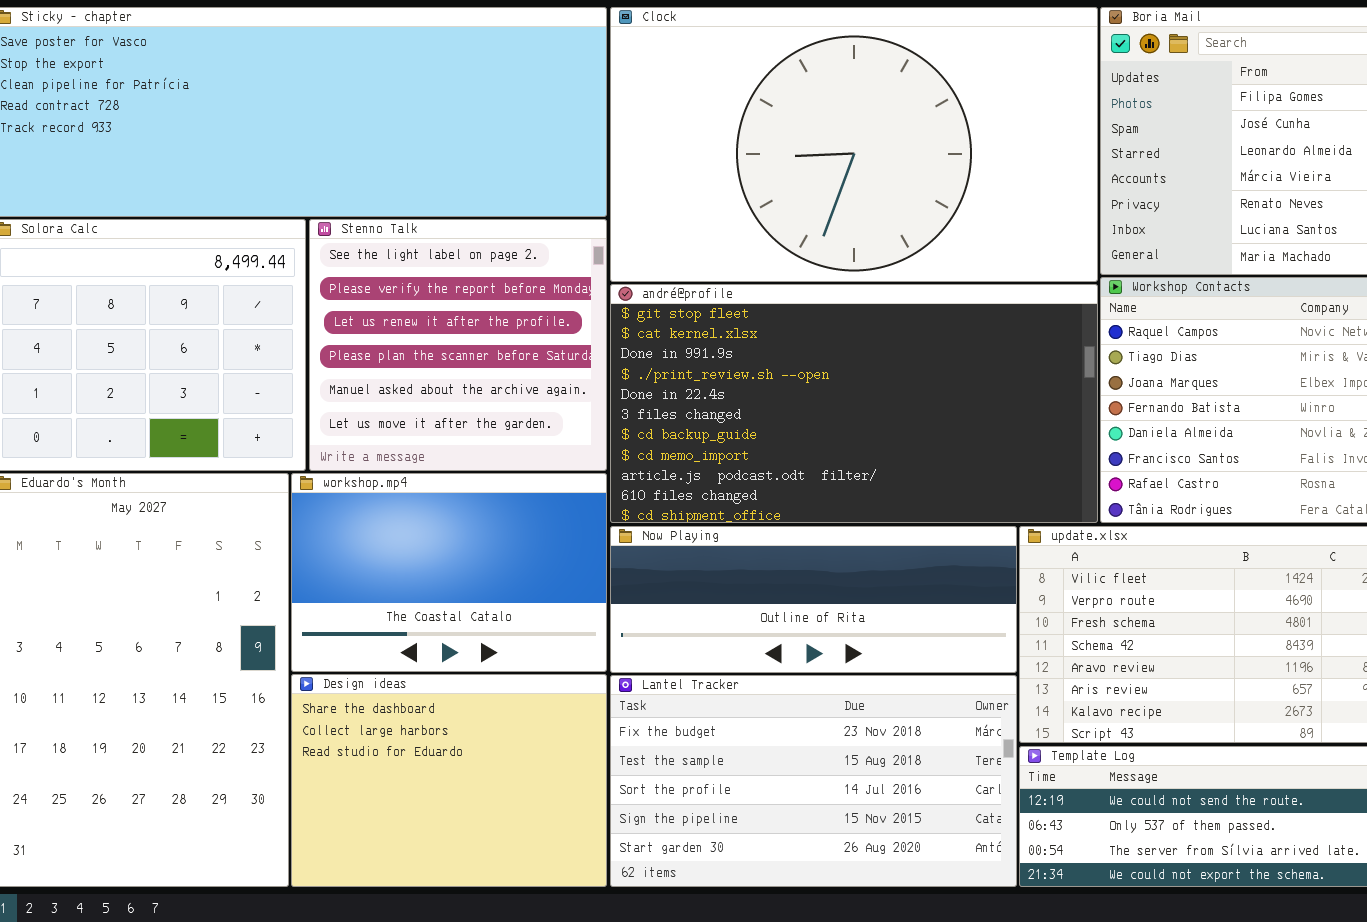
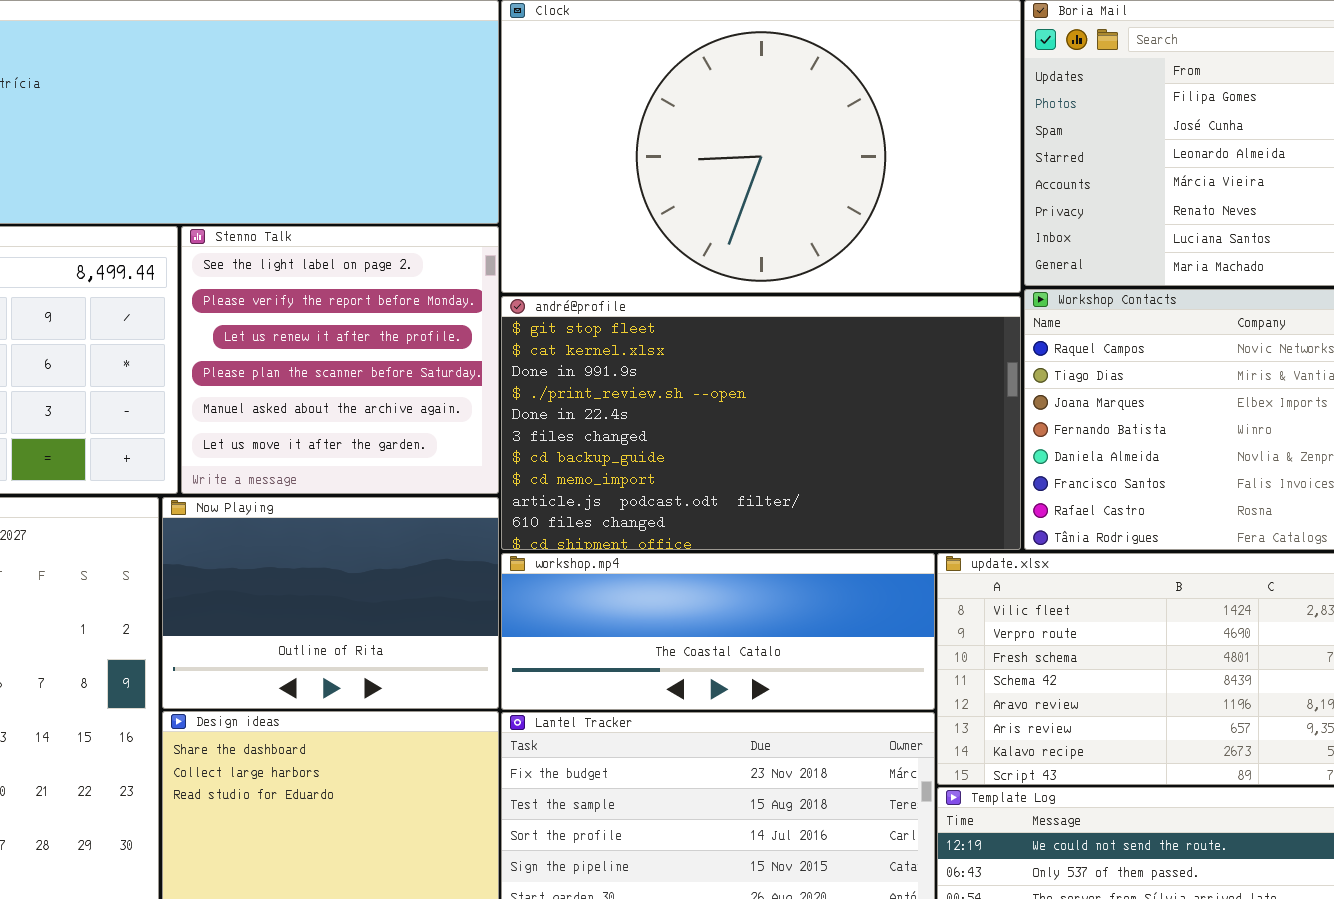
workshop.mp4: [291,473,607,672] -> [501,553,935,710], moved, resized
Now Playing: [610,526,1017,673] -> [162,497,499,709], moved, resized

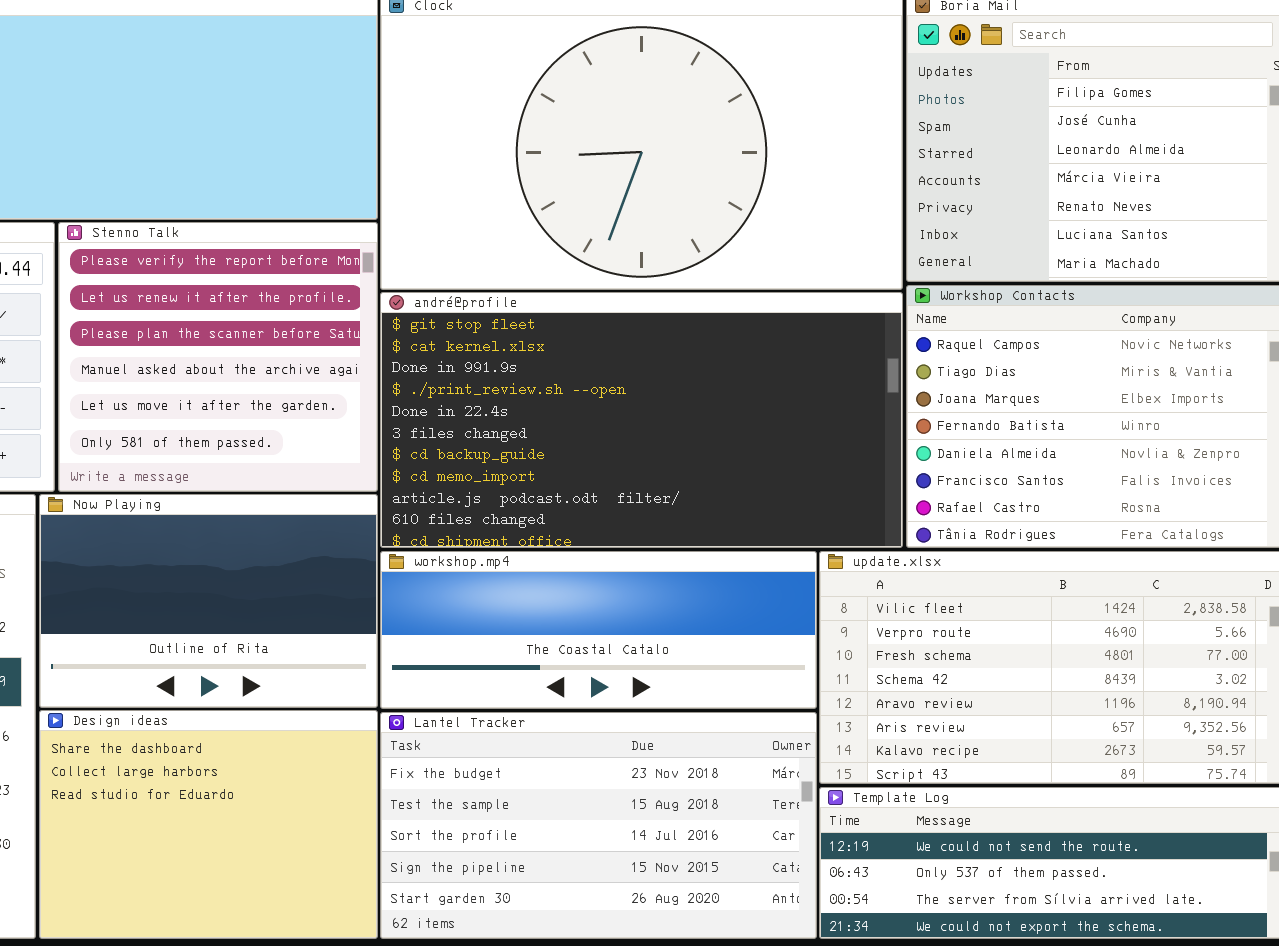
Stenno Talk: [181,226,499,494] -> [58,222,378,492], scrolled down 1 row

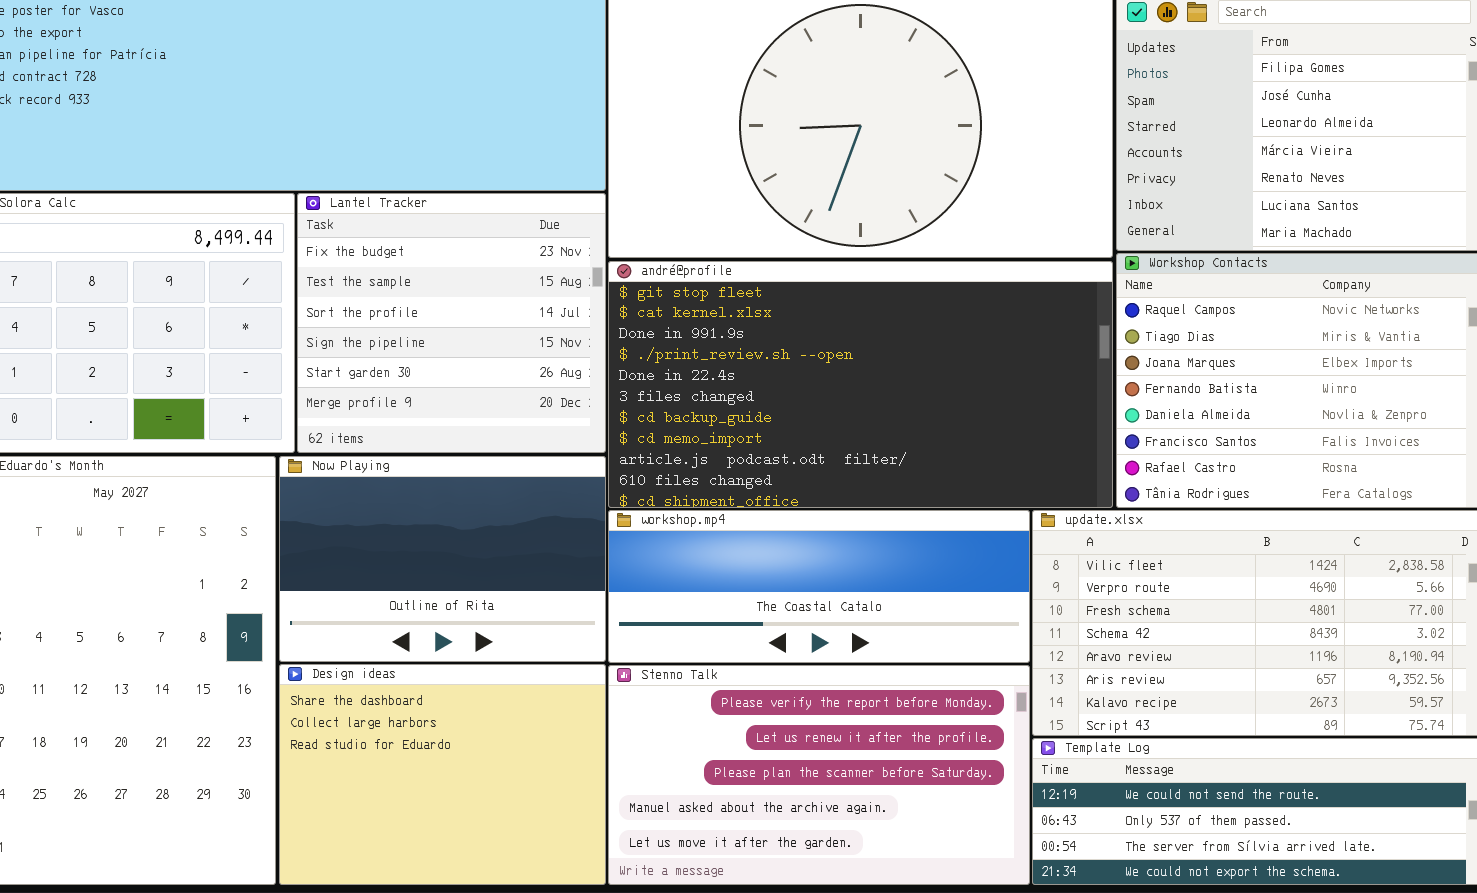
Stenno Talk: [58,222,378,492] -> [608,665,1030,885], moved, resized
Lantel Tracker: [380,712,817,939] -> [297,193,606,453], moved, resized

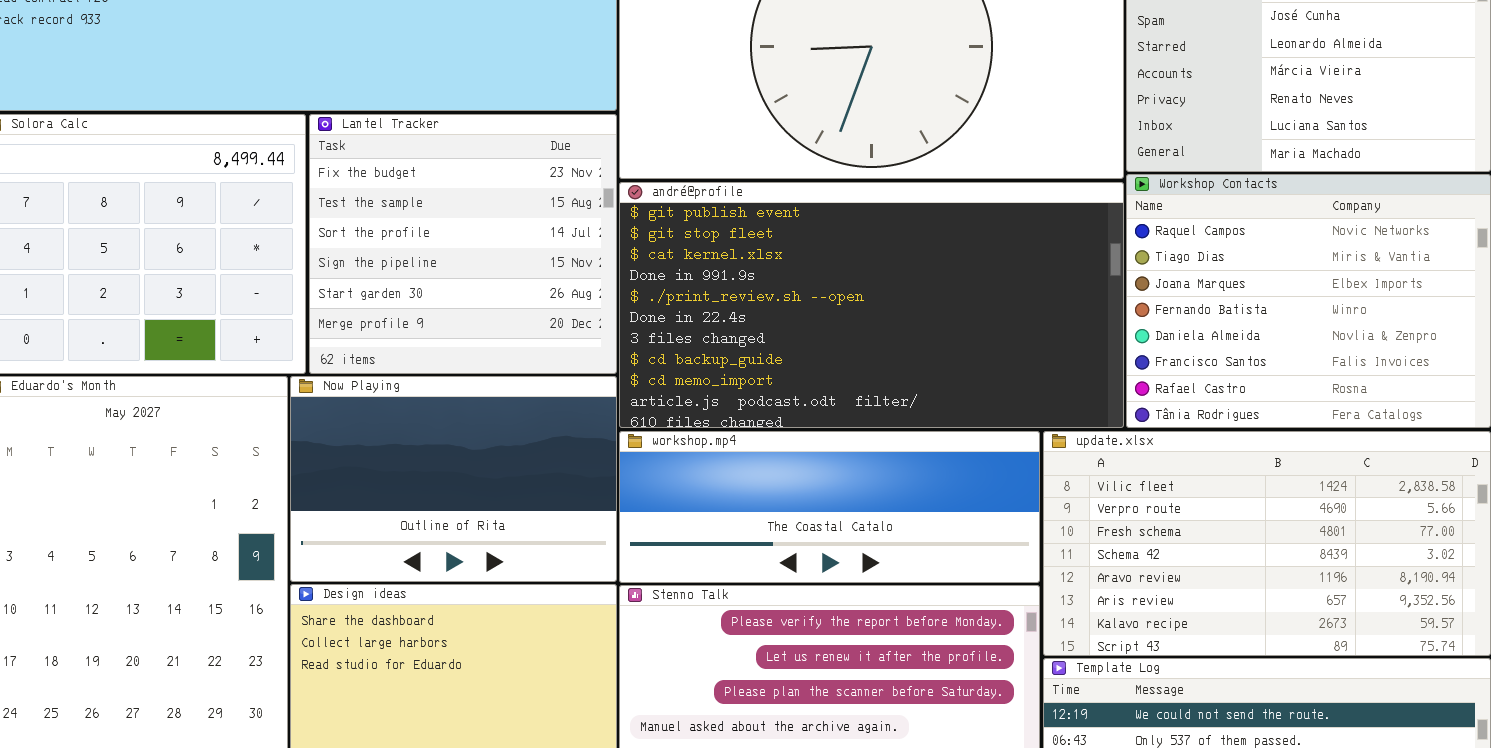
andré@profile: [608,261,1113,508] -> [619,182,1124,428], scrolled up 1 row

